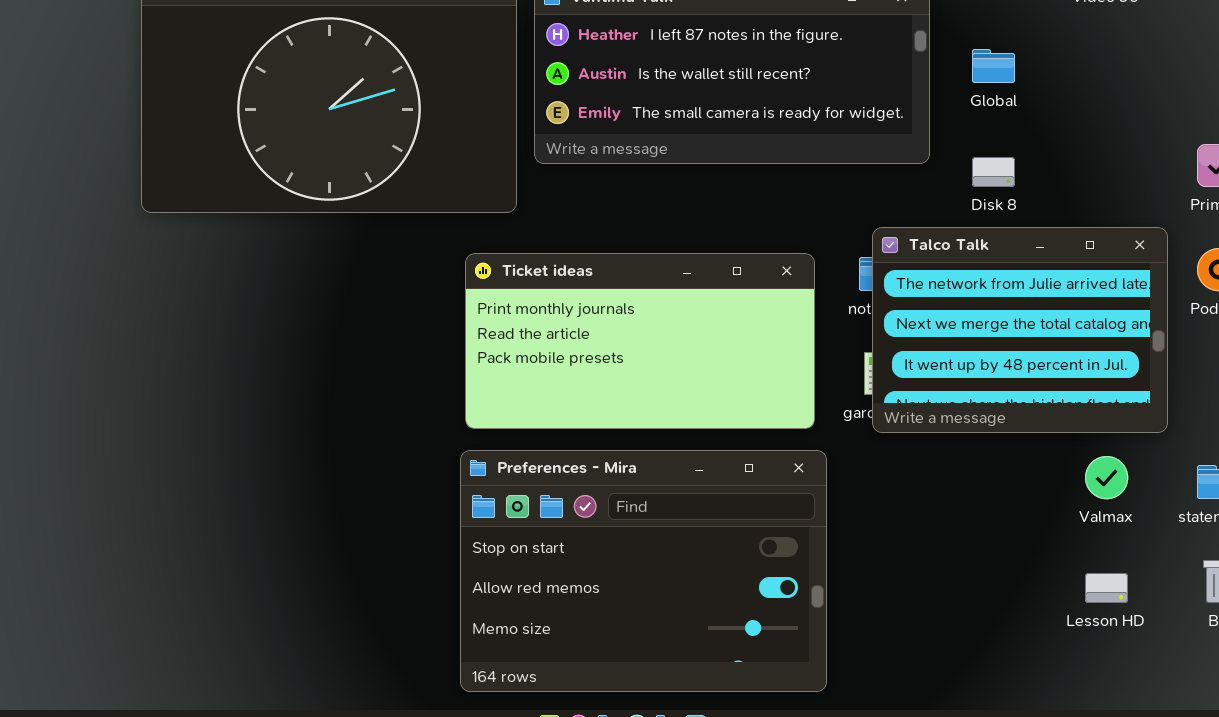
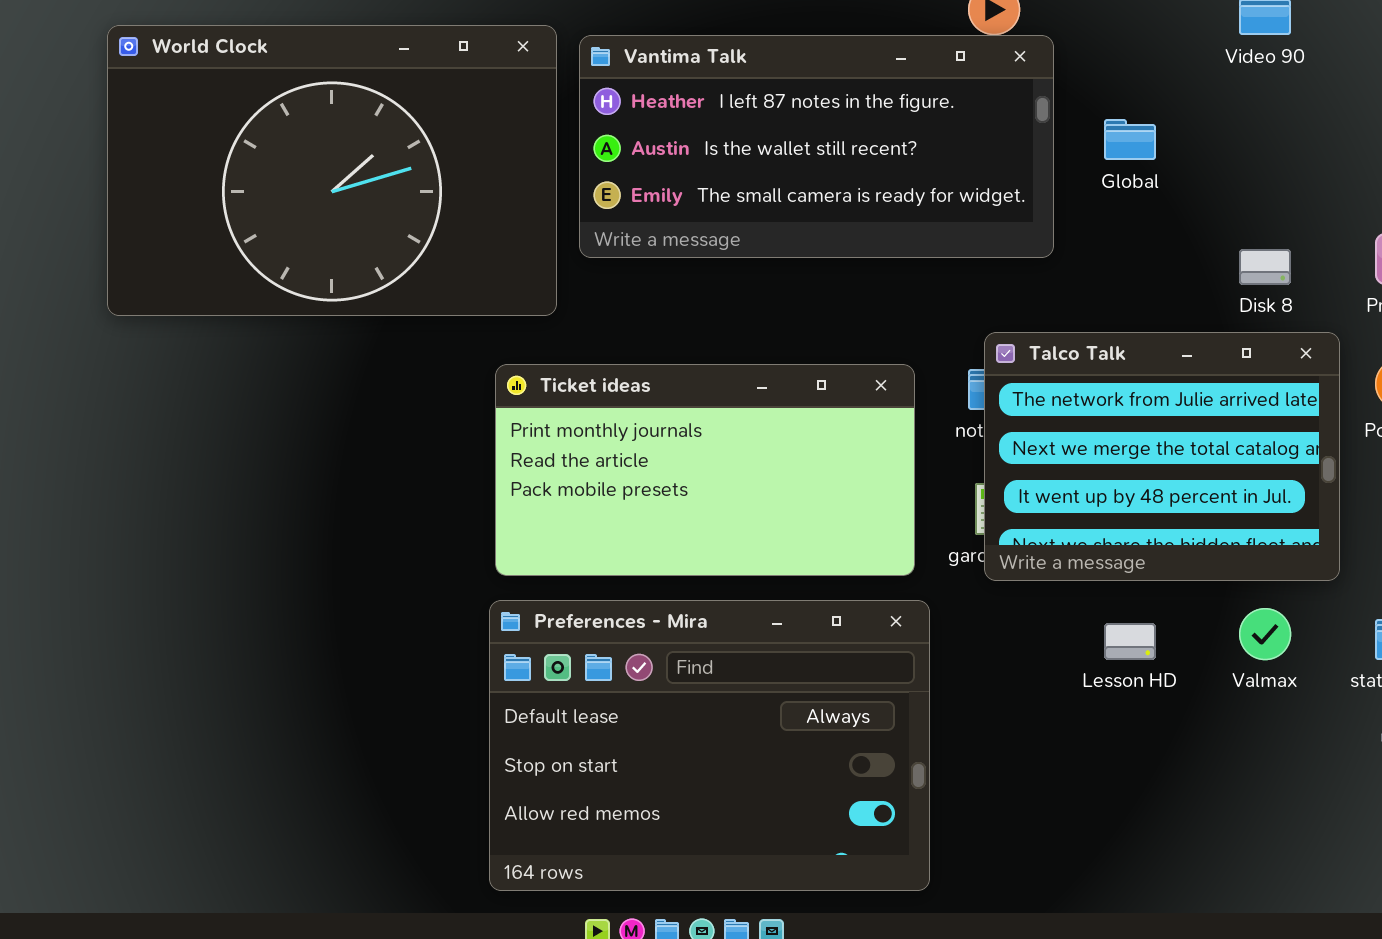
Disk 8: [972,157,1015,187] -> [1239,249,1291,285], moved
Preferences - Mira: [460,450,827,692] -> [489,600,930,891], scrolled up 1 row
Lesson HD: [1085,573,1128,603] -> [1104,623,1156,660], moved

